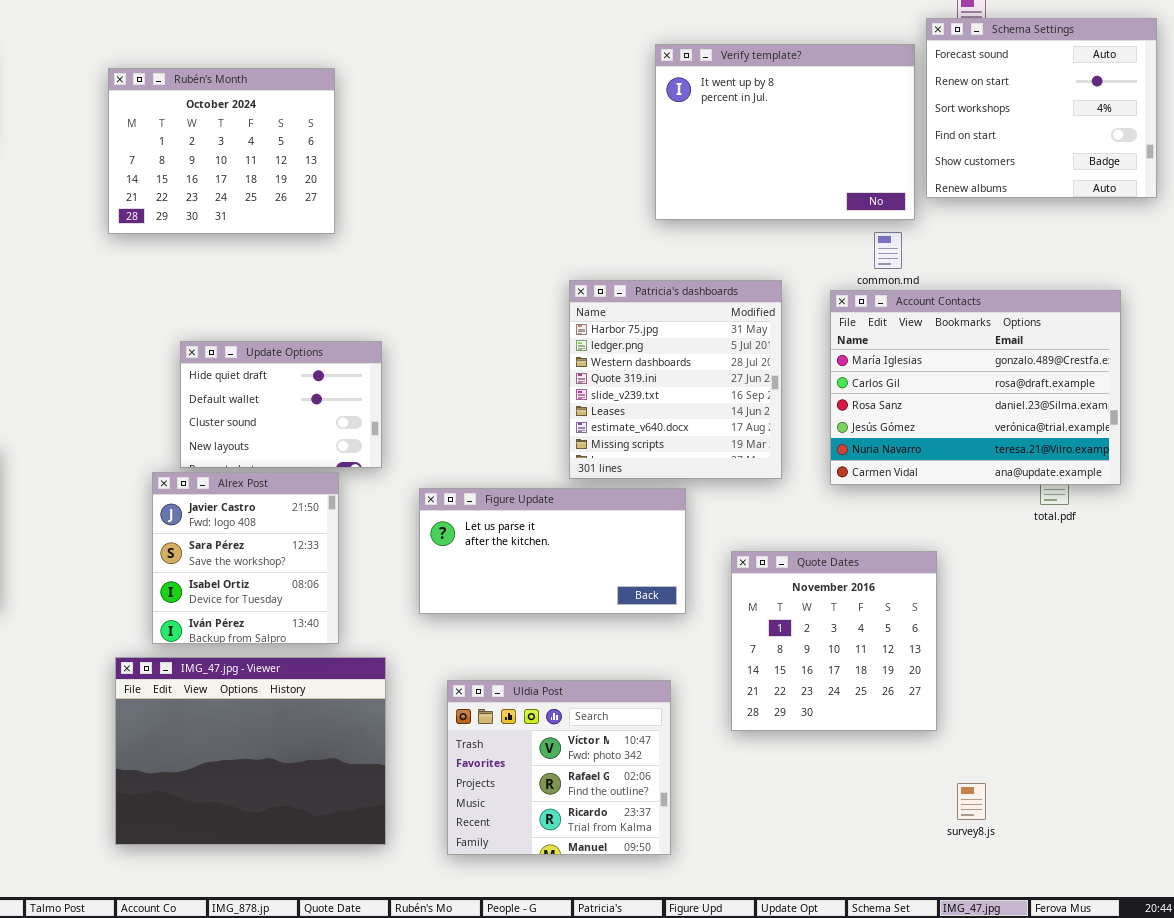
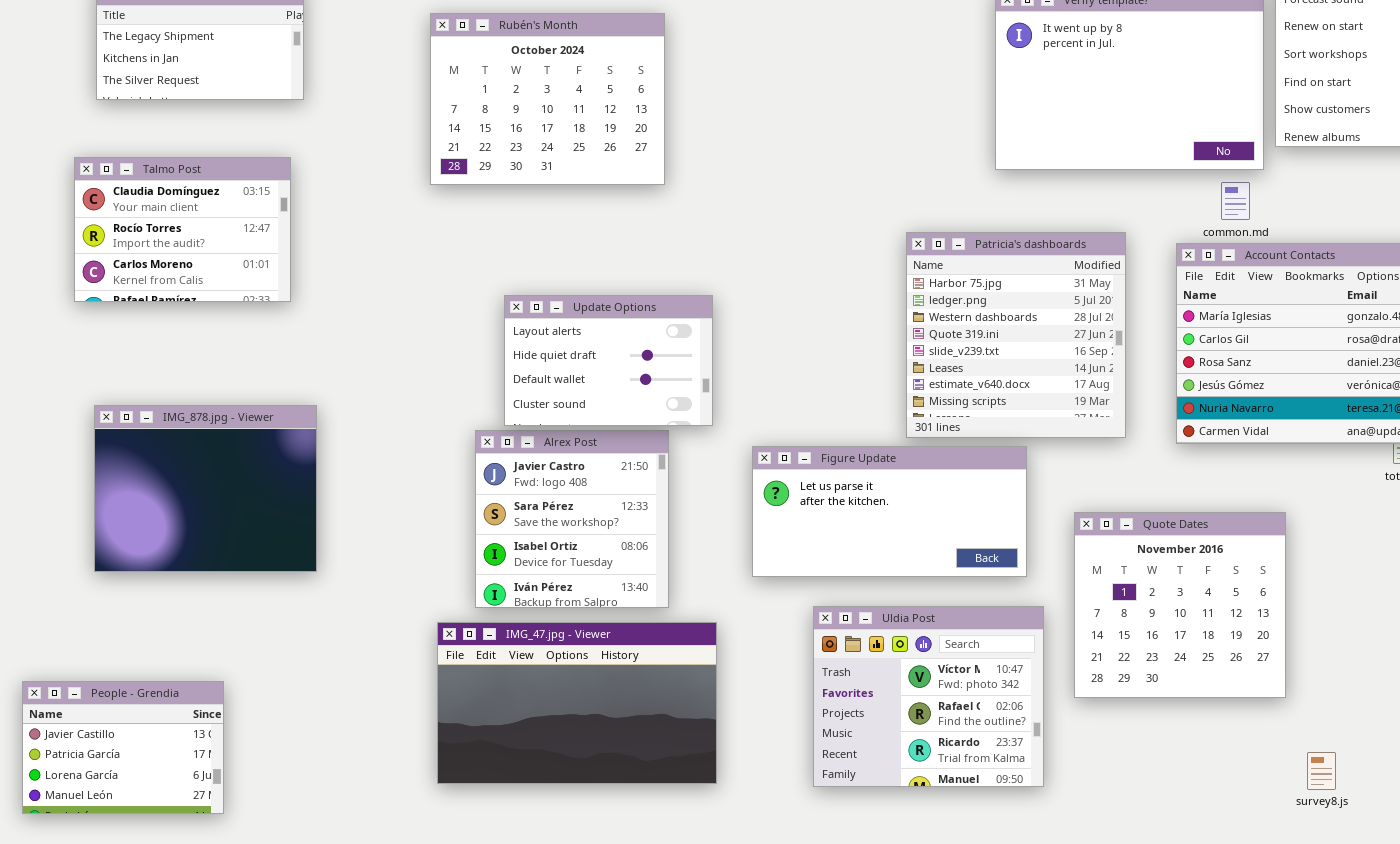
Update Options: [180,341,382,468] -> [504,295,713,426], scrolled up 1 row
IMG_47.jpg - Viewer: [115,657,386,845] -> [437,622,717,784], resized
Uldia Post: [447,680,671,855] -> [813,606,1044,787], moved

